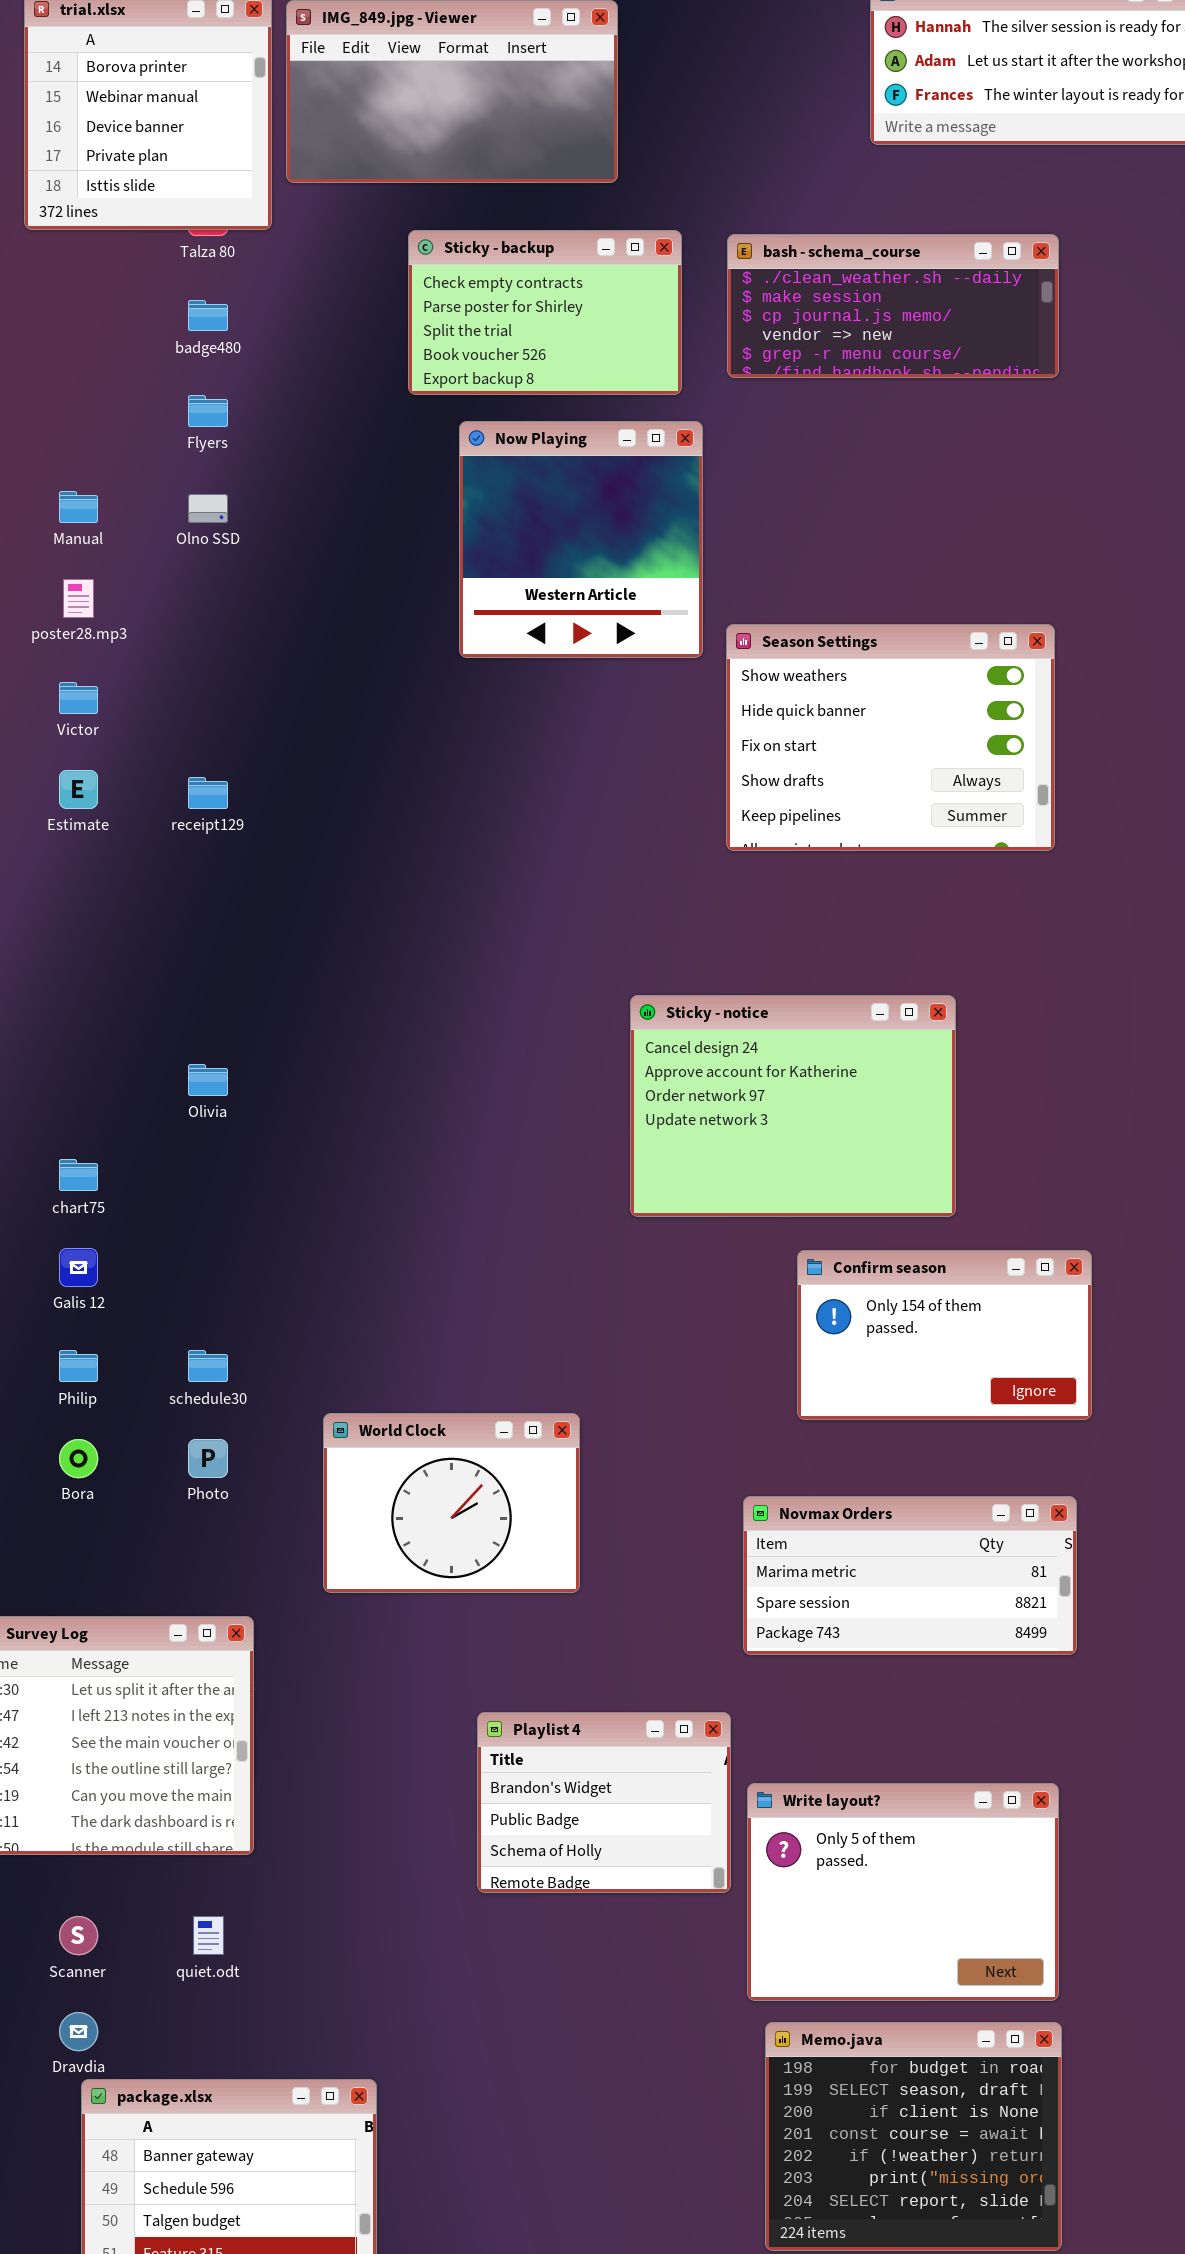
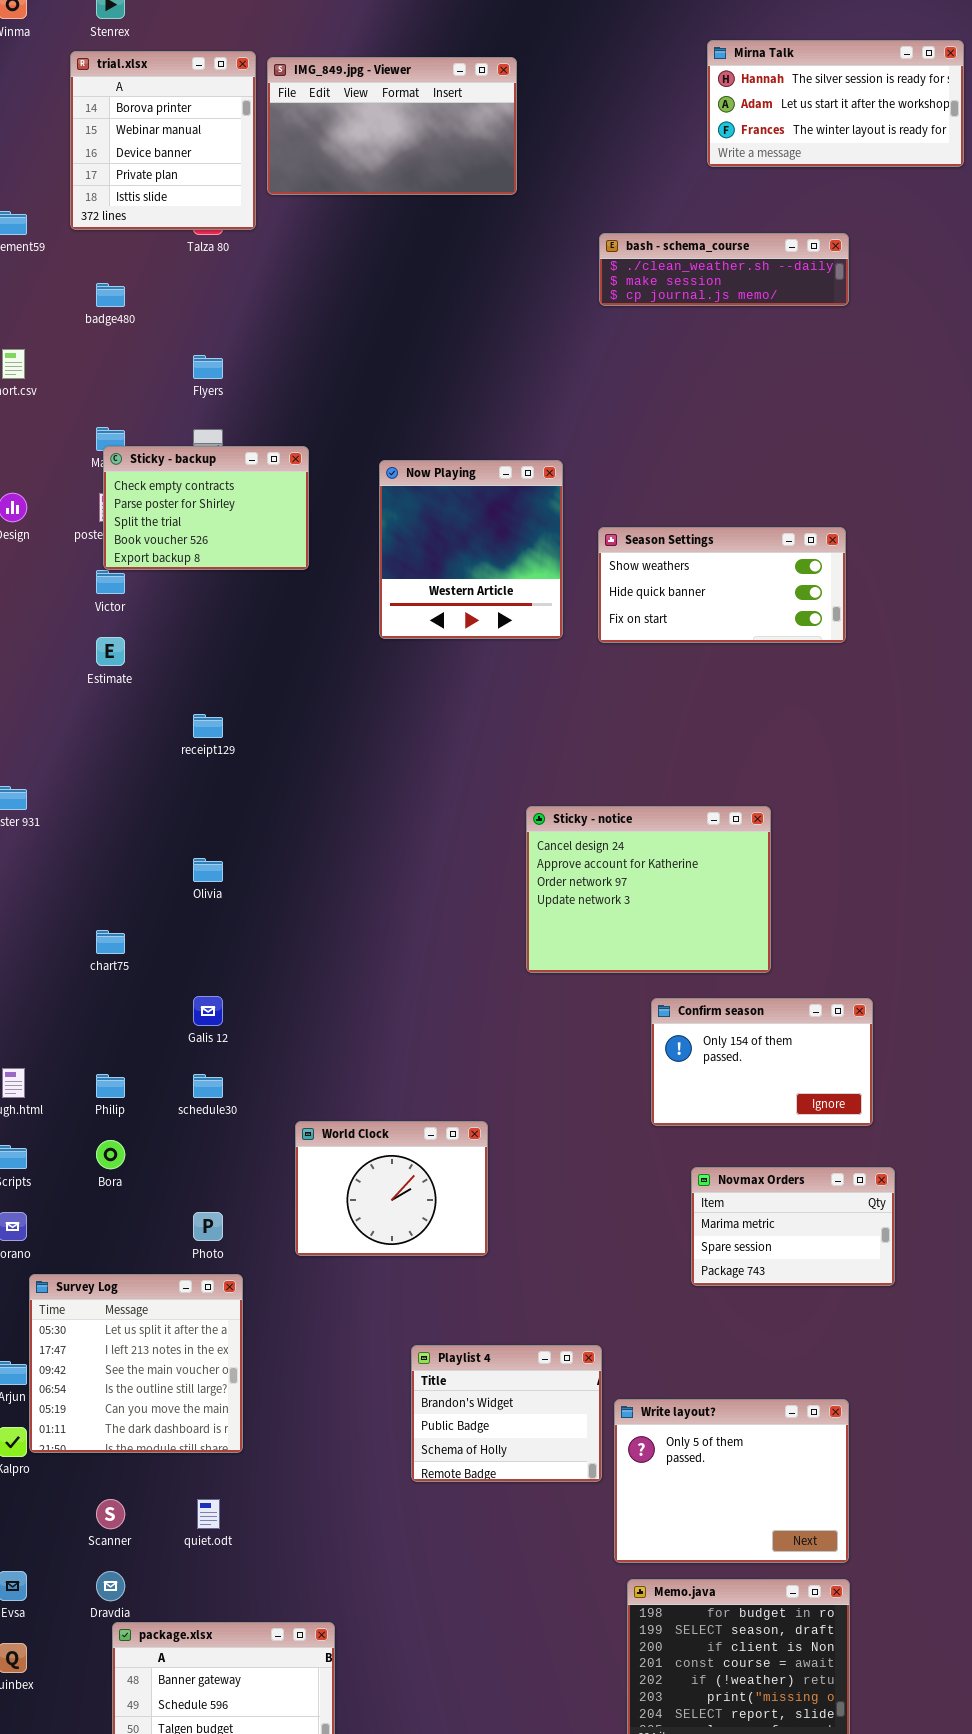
Sticky - backup: [408,230,682,395] -> [103,446,309,570], moved
bash - schema_course: [727,234,1059,378] -> [599,233,849,306], resized
badge480: [188,300,228,331] -> [96,283,125,307], moved
Now Playing: [459,421,703,658] -> [379,460,563,639], moved
Season Settings: [726,624,1055,851] -> [598,527,846,643], resized
receipt129: [188,777,228,809] -> [193,714,223,738], moved
Galis 12: [59,1248,98,1287] -> [193,996,223,1026], moved
Photo: [188,1439,228,1478] -> [193,1212,223,1241], moved
Novmax Orders: [743,1496,1077,1655] -> [691,1167,895,1286], moved, resized

